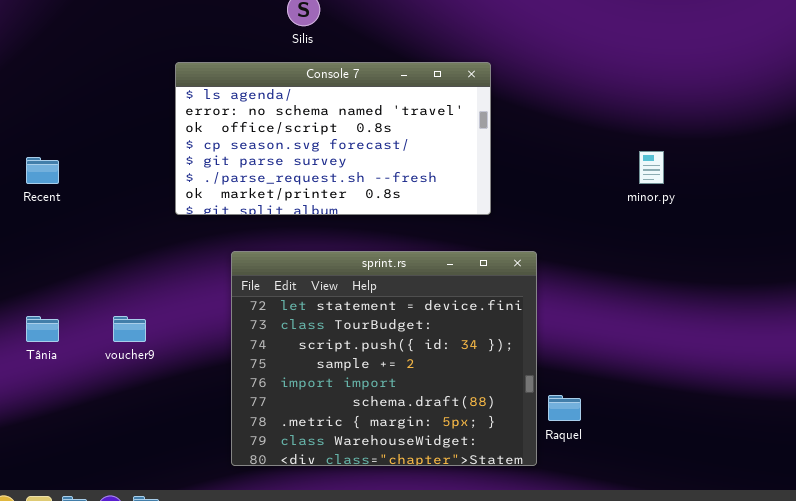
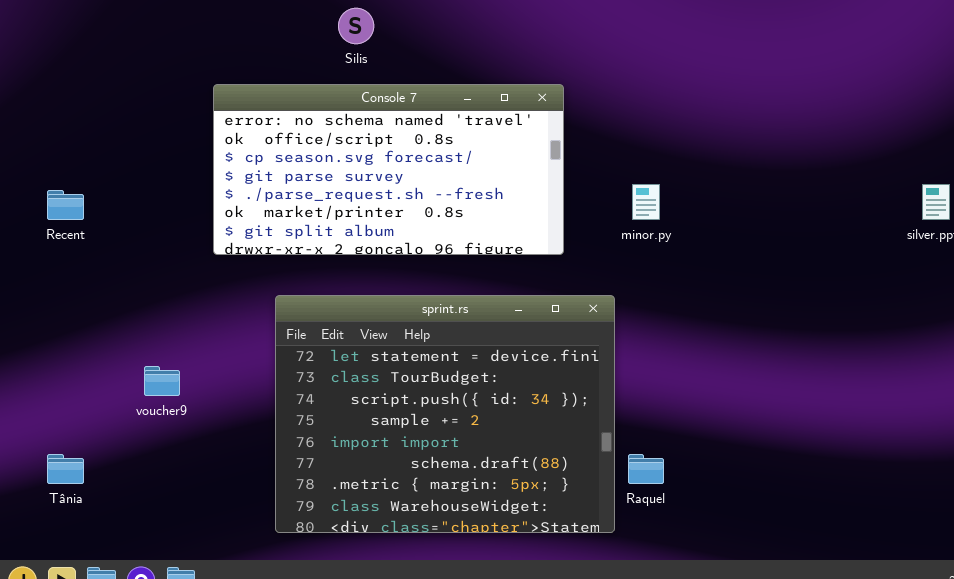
Console 7: [175,62,491,215] -> [213,84,564,255], scrolled down 1 row
minor.py: [639,151,664,184] -> [632,184,660,220], moved
Tânia: [26,316,59,342] -> [47,454,84,484], moved

